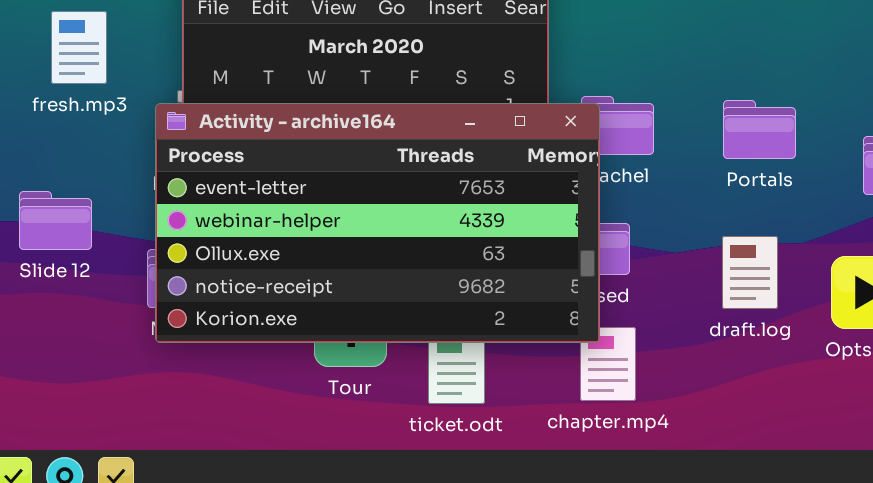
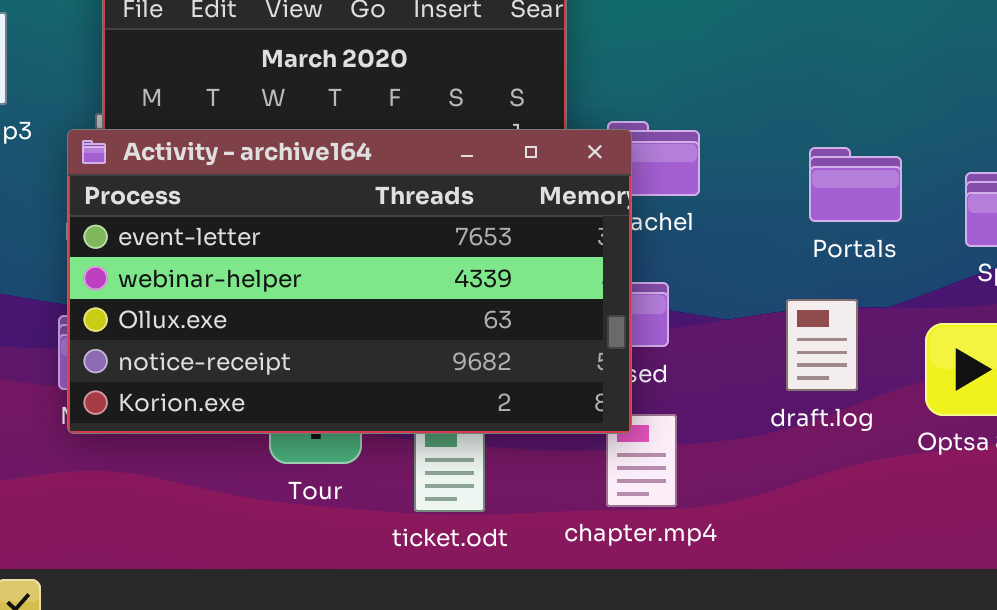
Portals: [723,100,796,159] -> [809,147,902,222], moved

